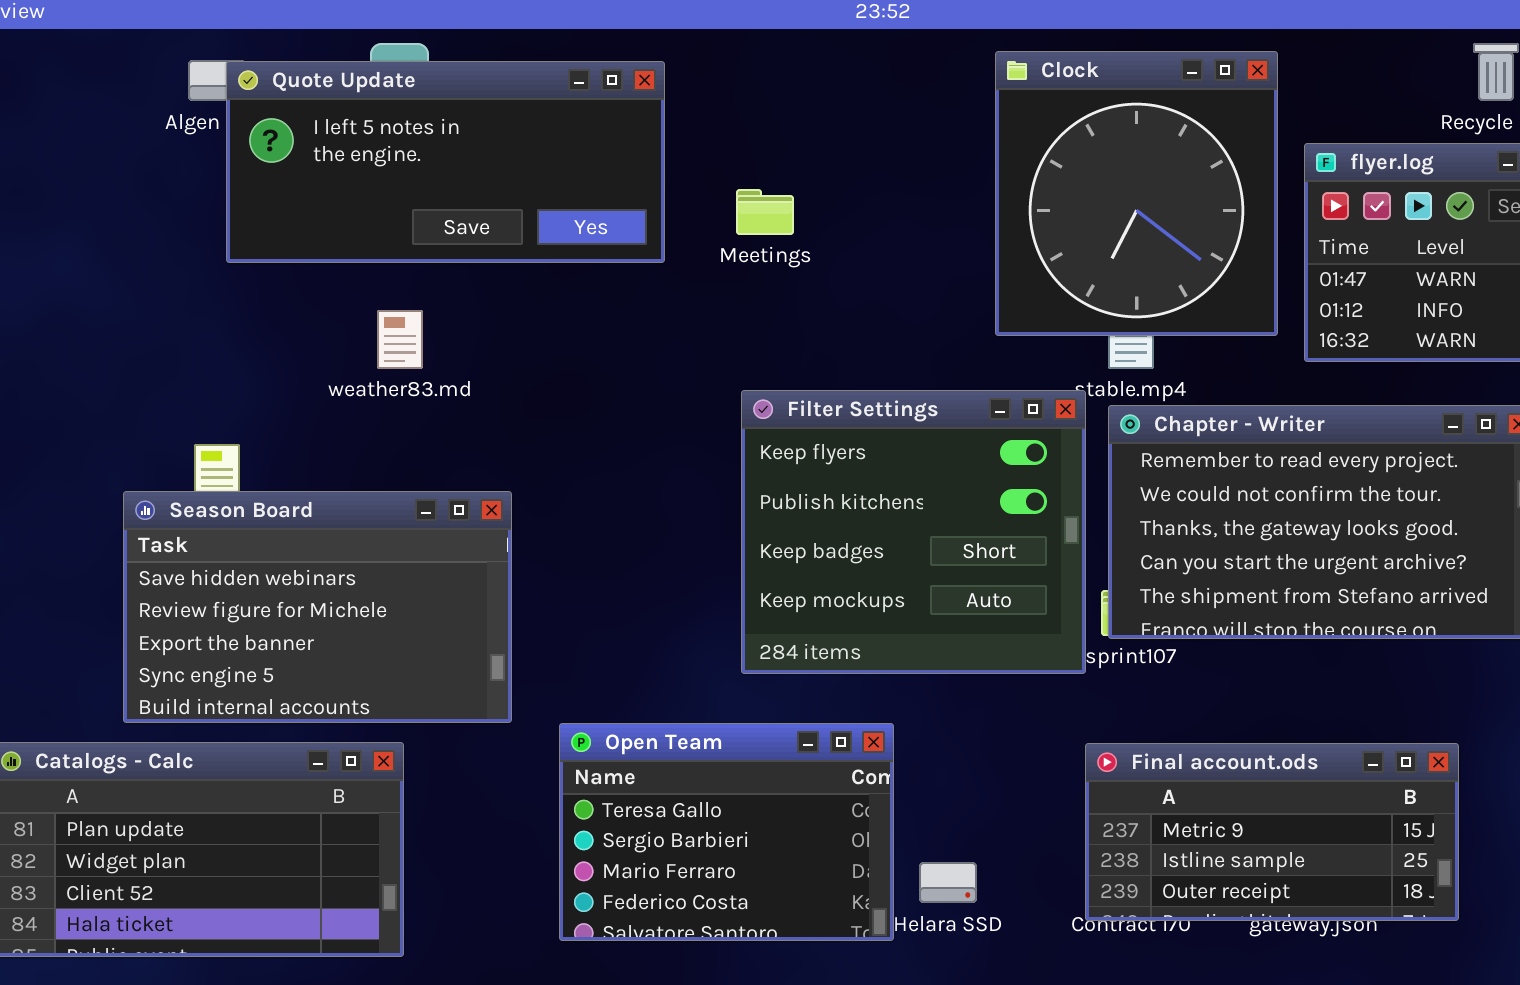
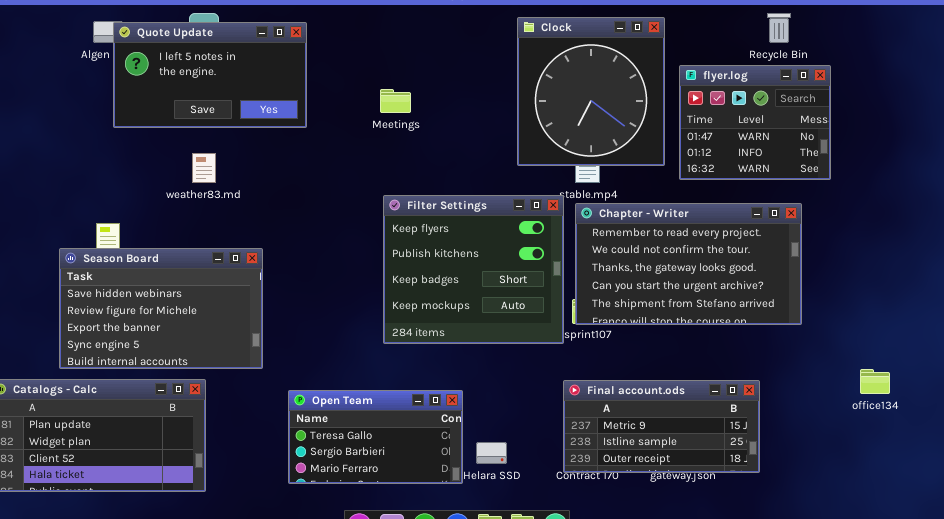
Quote Update: [226,61,665,263] -> [113,22,307,128], resized
Open Team: [559,723,894,941] -> [288,390,463,484], resized

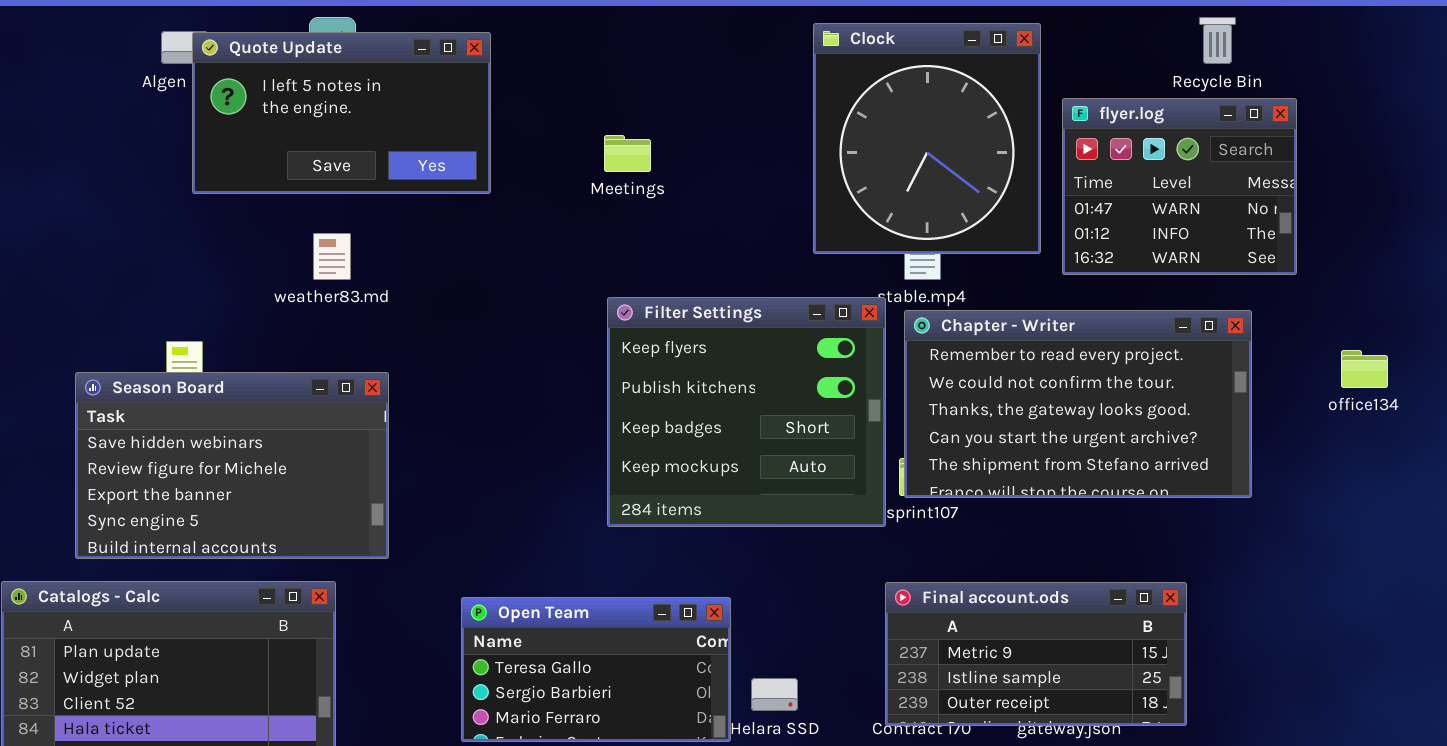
Season Board: [59,248,263,369] -> [75,372,389,559], moved
office134: [860,369,890,394] -> [1341,350,1388,388], moved

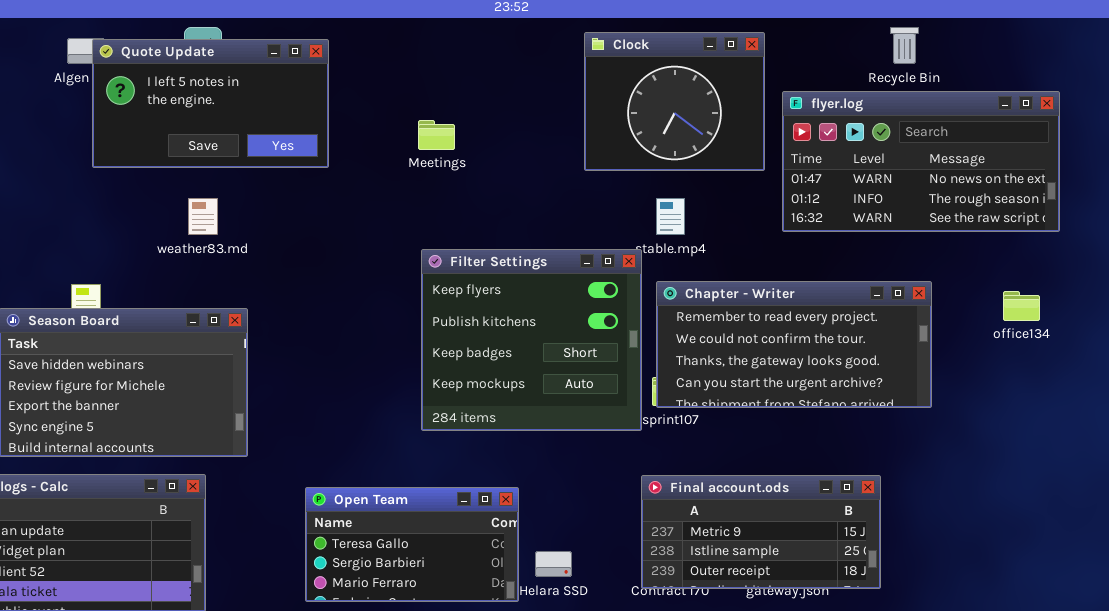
Clock: [813,23,1041,254] -> [584,32,765,171], resized
flyer.log: [1062,98,1297,275] -> [782,91,1060,232], resized
Chapter - Writer: [904,310,1252,498] -> [656,281,932,408], resized

